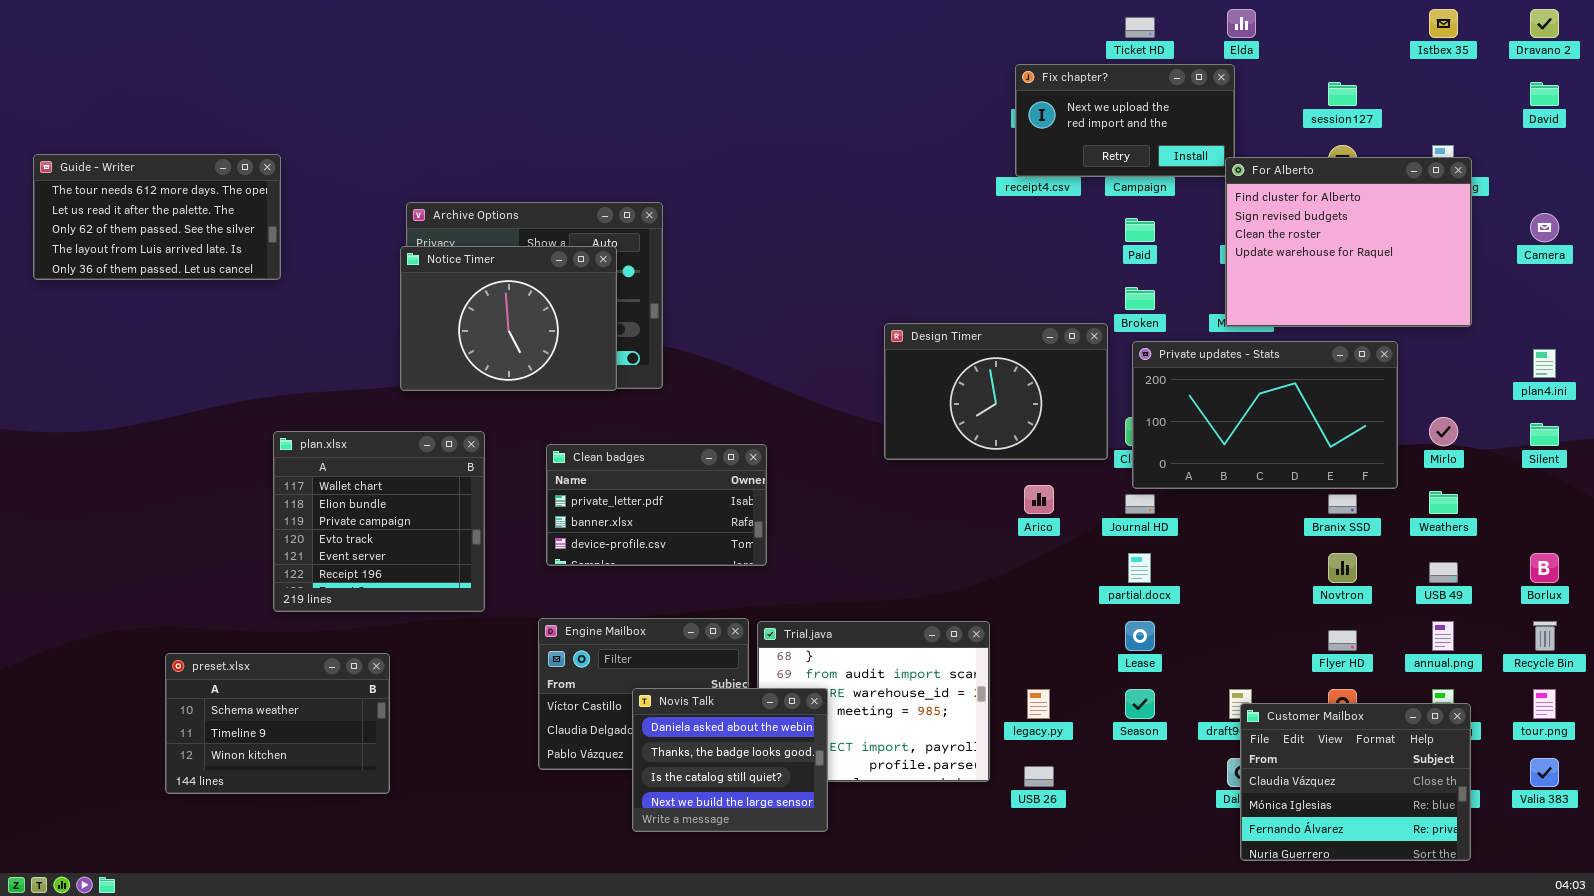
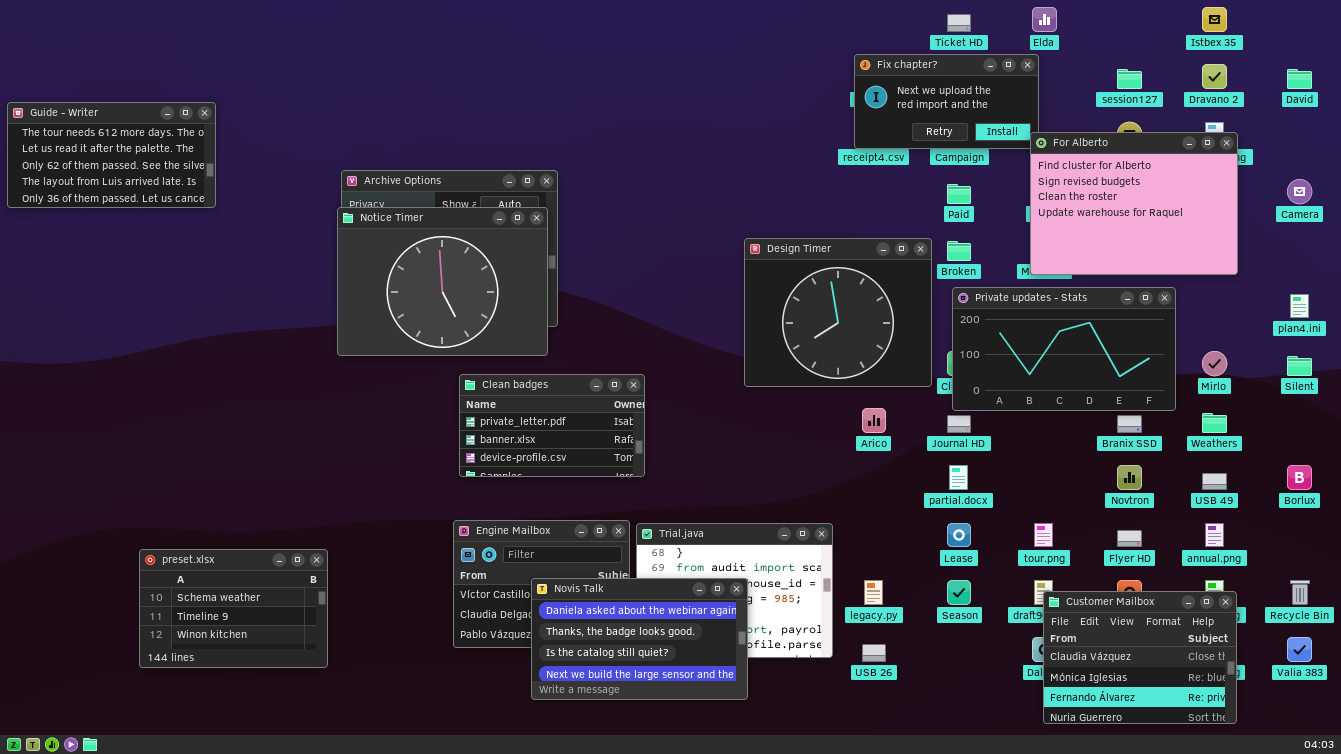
Dravano 2: [1530,9,1559,38] -> [1202,64,1227,89], moved
Guide - Writer: [33,154,281,280] -> [7,102,216,208], moved
Notice Timer: [400,246,617,391] -> [337,207,548,356], resized
Design Timer: [884,323,1108,460] -> [744,238,932,387], resized
plan.xlsx: [273,431,485,612] -> none, closed
Recycle Bin: [1533,621,1557,651] -> [1290,580,1310,605], moved
Novis Talk: [632,688,828,832] -> [531,578,748,700], resized
tour.png: [1533,689,1556,719] -> [1034,523,1053,547], moved

